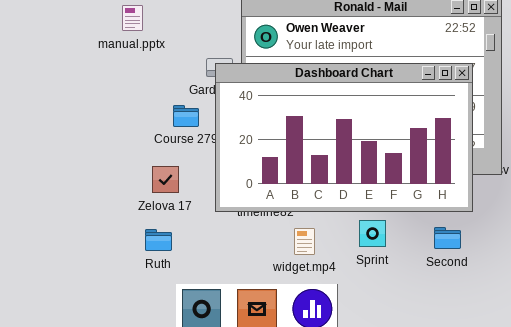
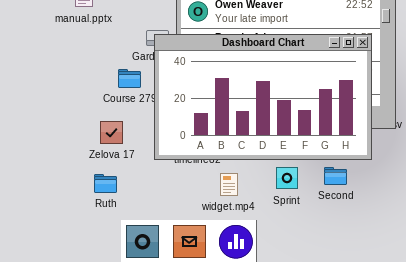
Second: [434,227,461,249] -> [324,167,347,185], moved

